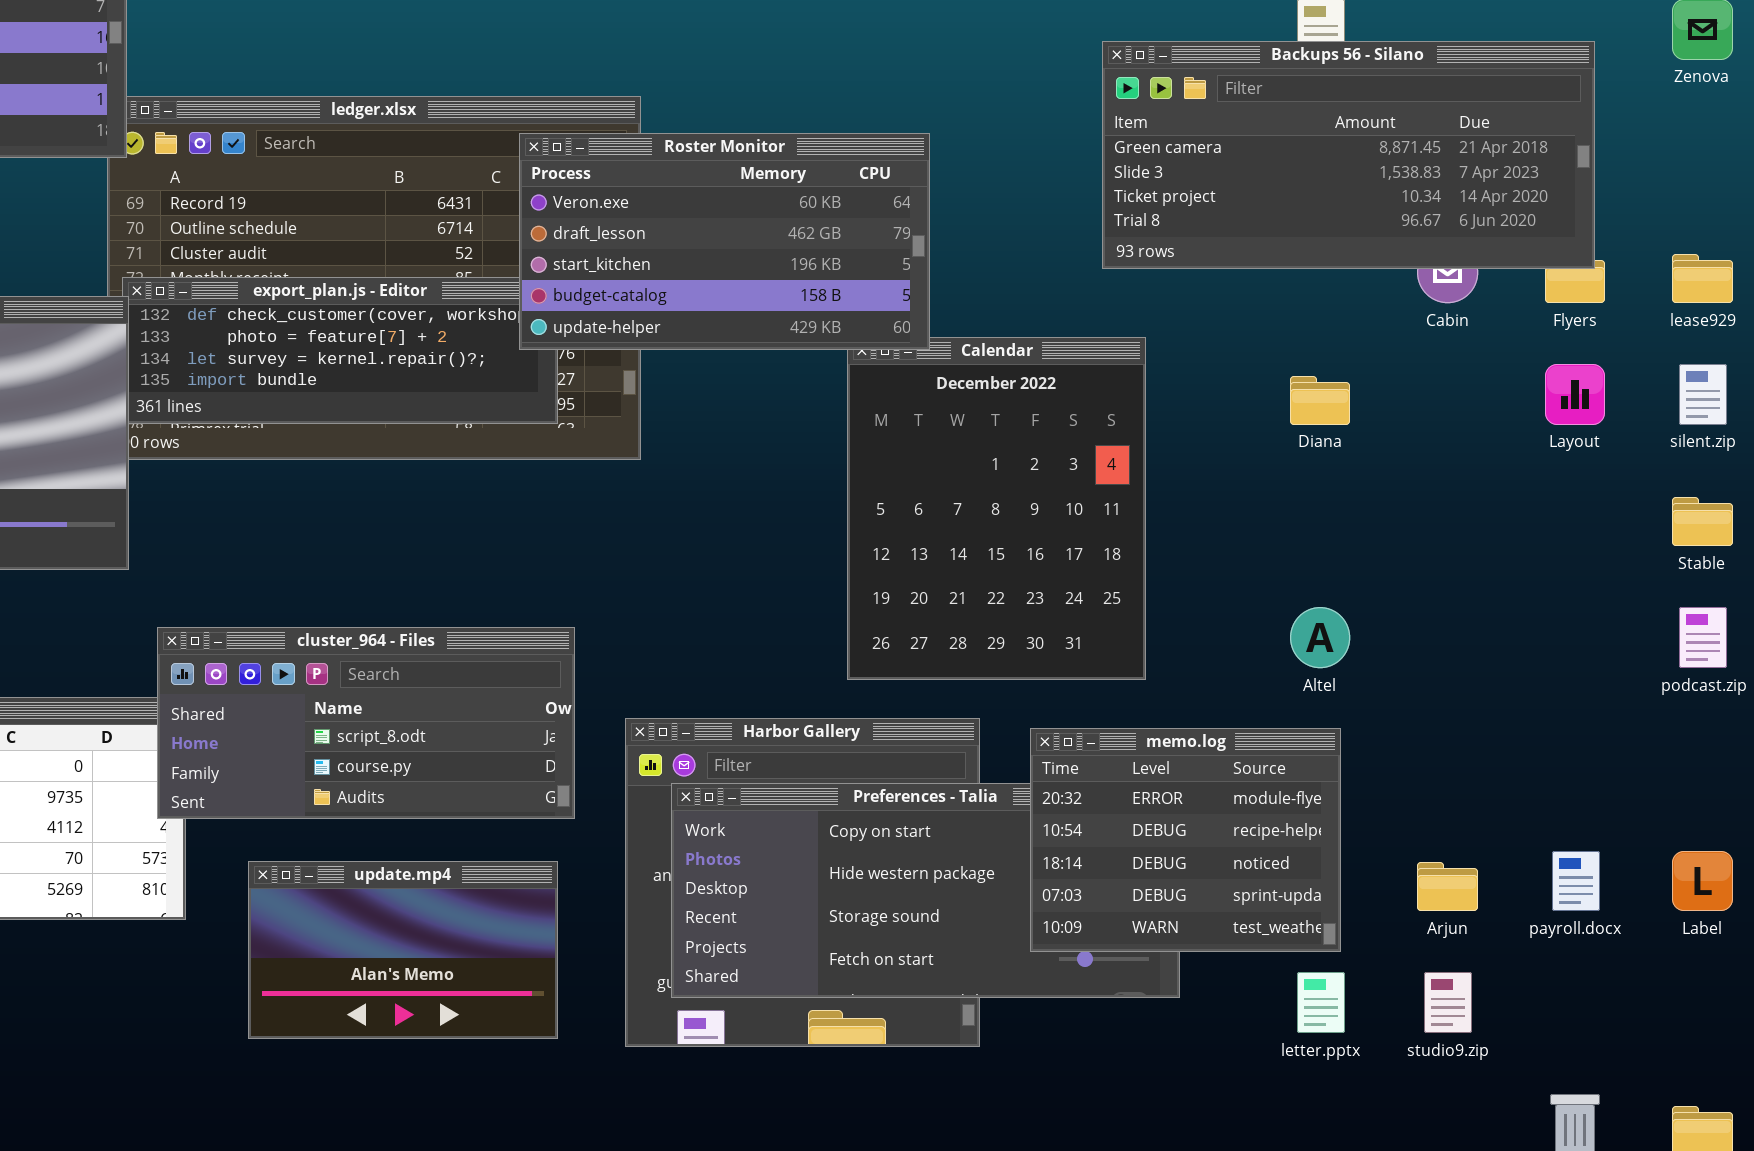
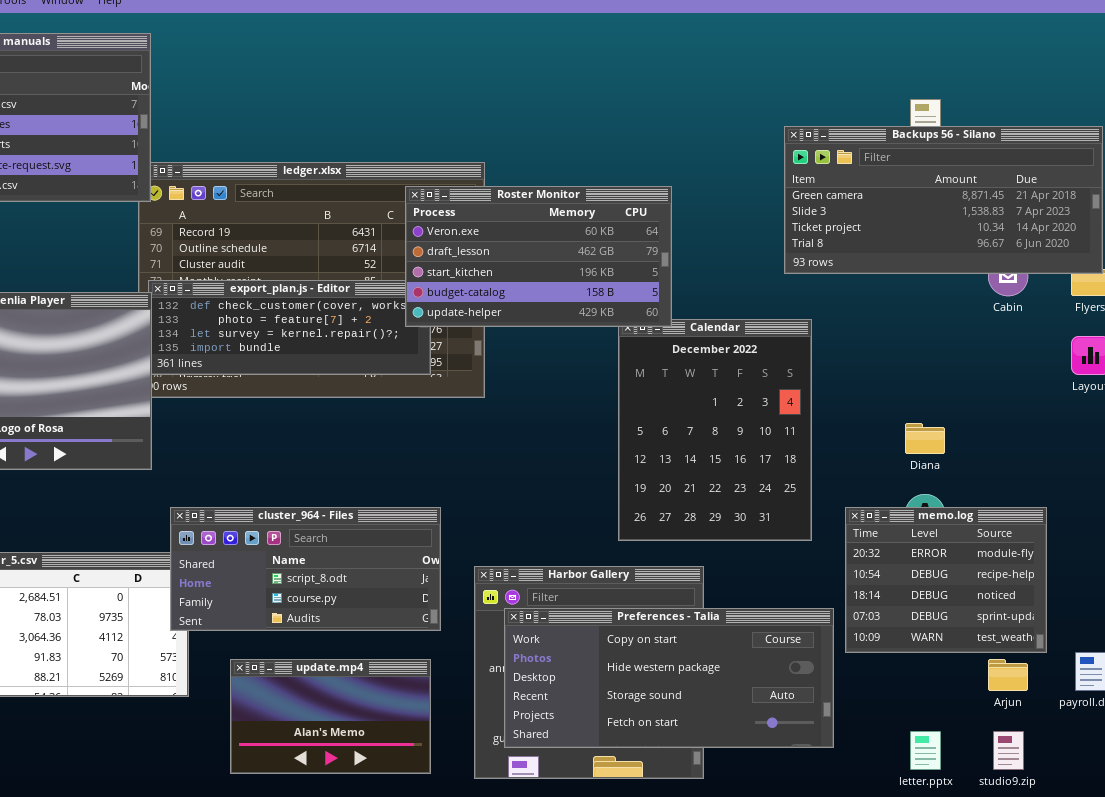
Diana: [1290,376,1350,425] -> [905,423,945,454], moved
memo.log: [1030,728,1341,952] -> [845,507,1047,653], moved

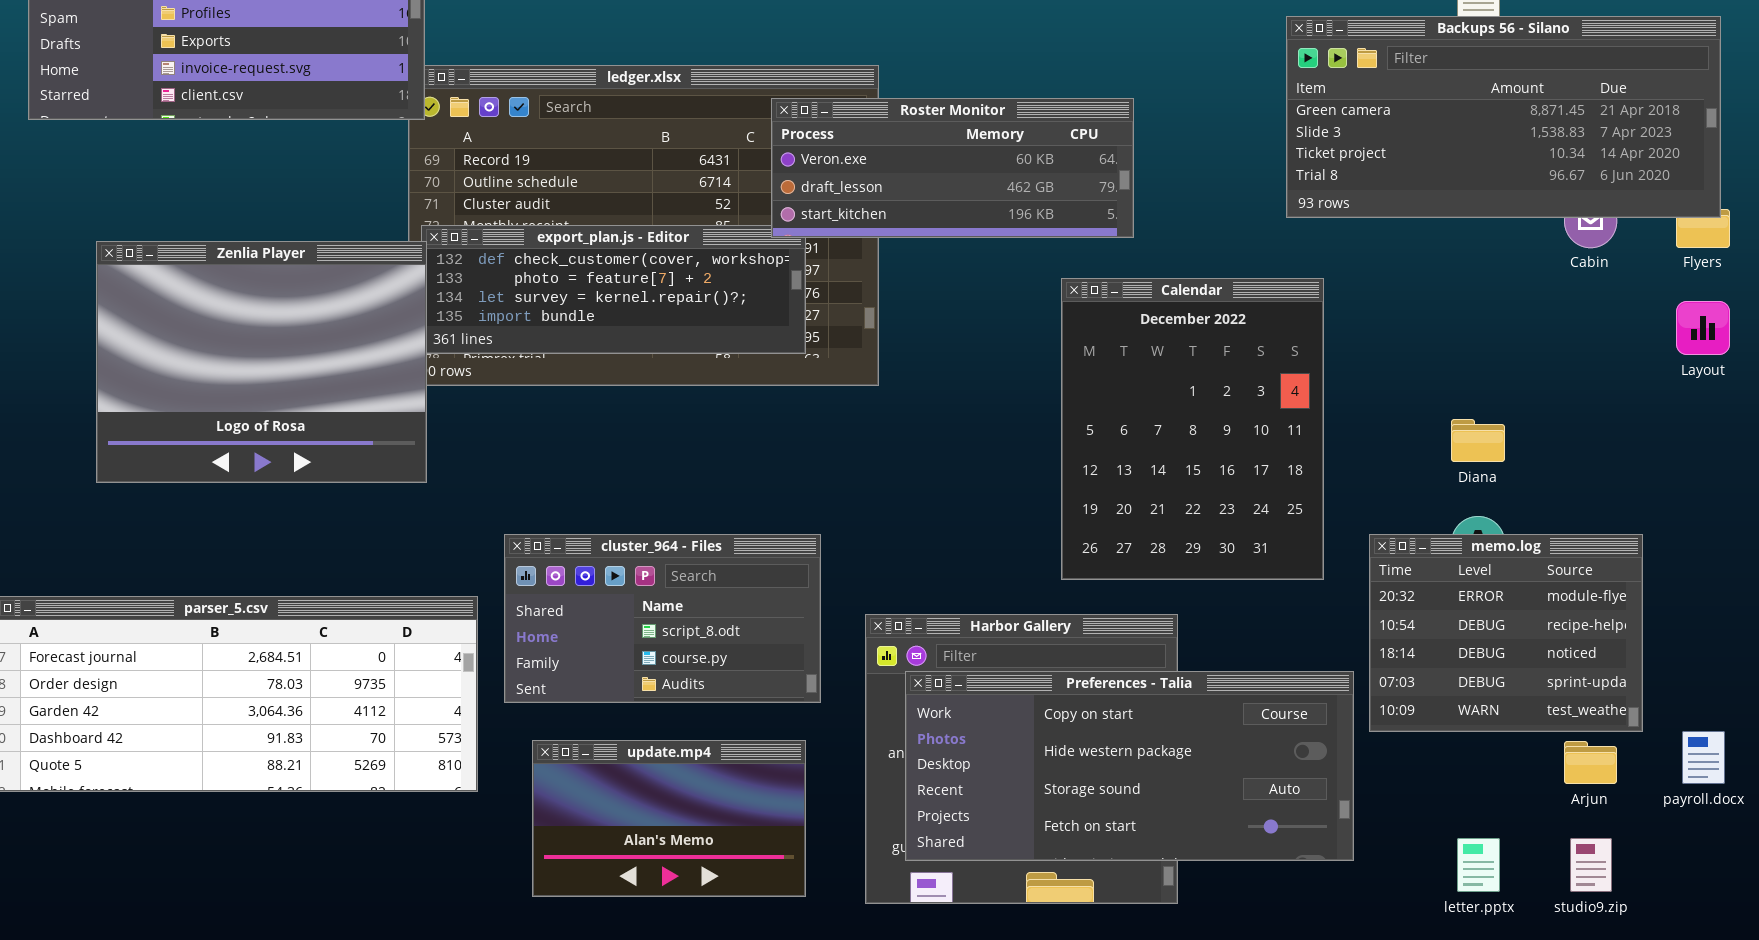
Roster Monitor: [405,186,672,327] -> [771,98,1134,238], resized
cluster_964 - Files: [170,507,441,631] -> [504,534,821,703], resized

